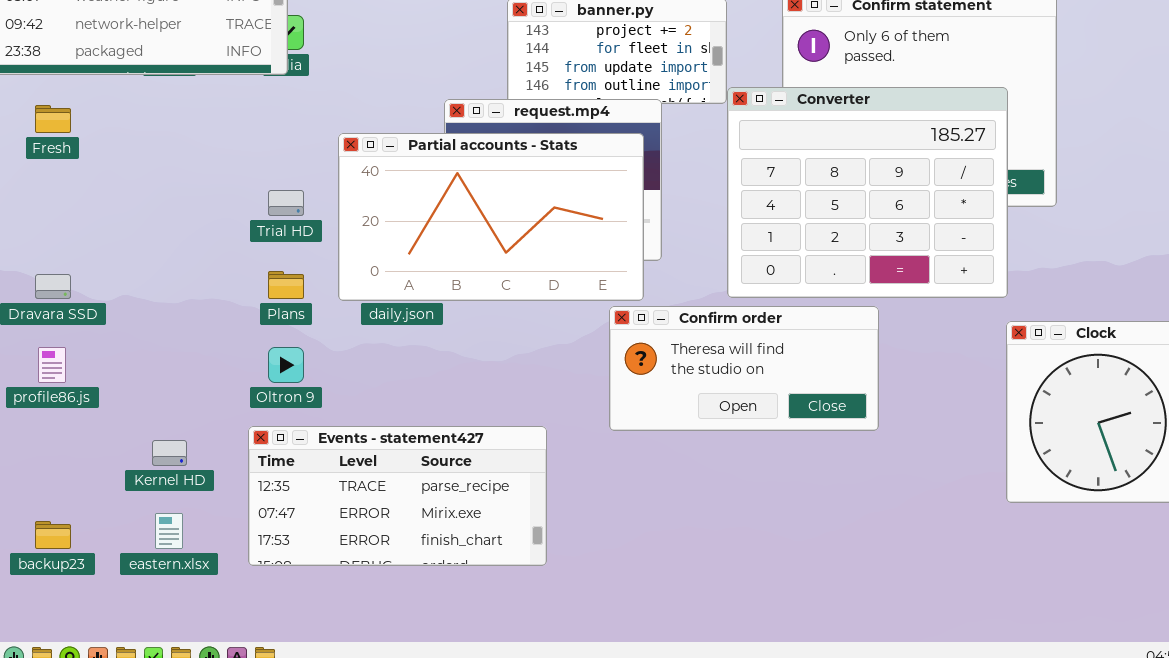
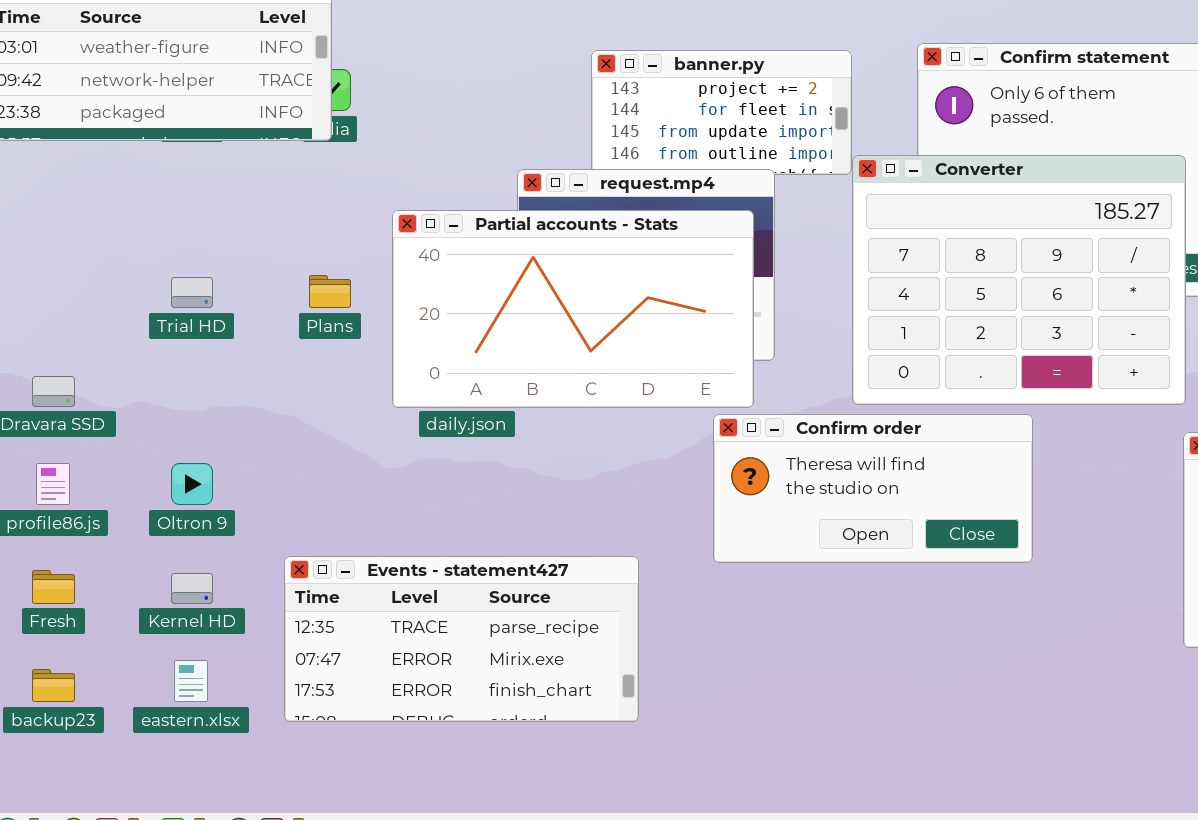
Fresh: [35,105,71,133] -> [32,570,75,604], moved
Trial HD: [268,190,304,216] -> [171,277,213,308], moved
Plans: [268,271,304,299] -> [309,275,351,308], moved
Oltron 9: [268,347,304,383] -> [171,463,213,505], moved

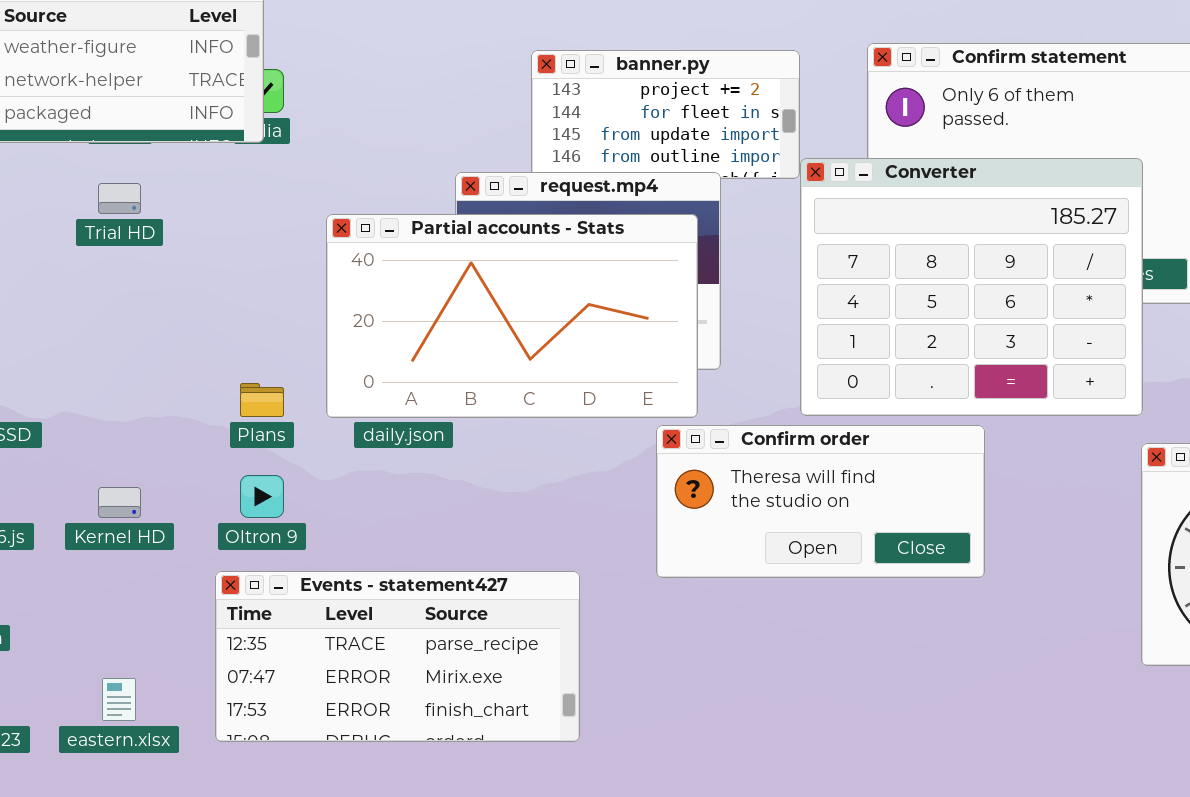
Plans: [309,275,351,308] -> [240,383,284,417], moved
Trial HD: [171,277,213,308] -> [98,183,141,214], moved
Oltron 9: [171,463,213,505] -> [240,475,284,518], moved
Kernel HD: [171,573,213,604] -> [98,487,141,518], moved

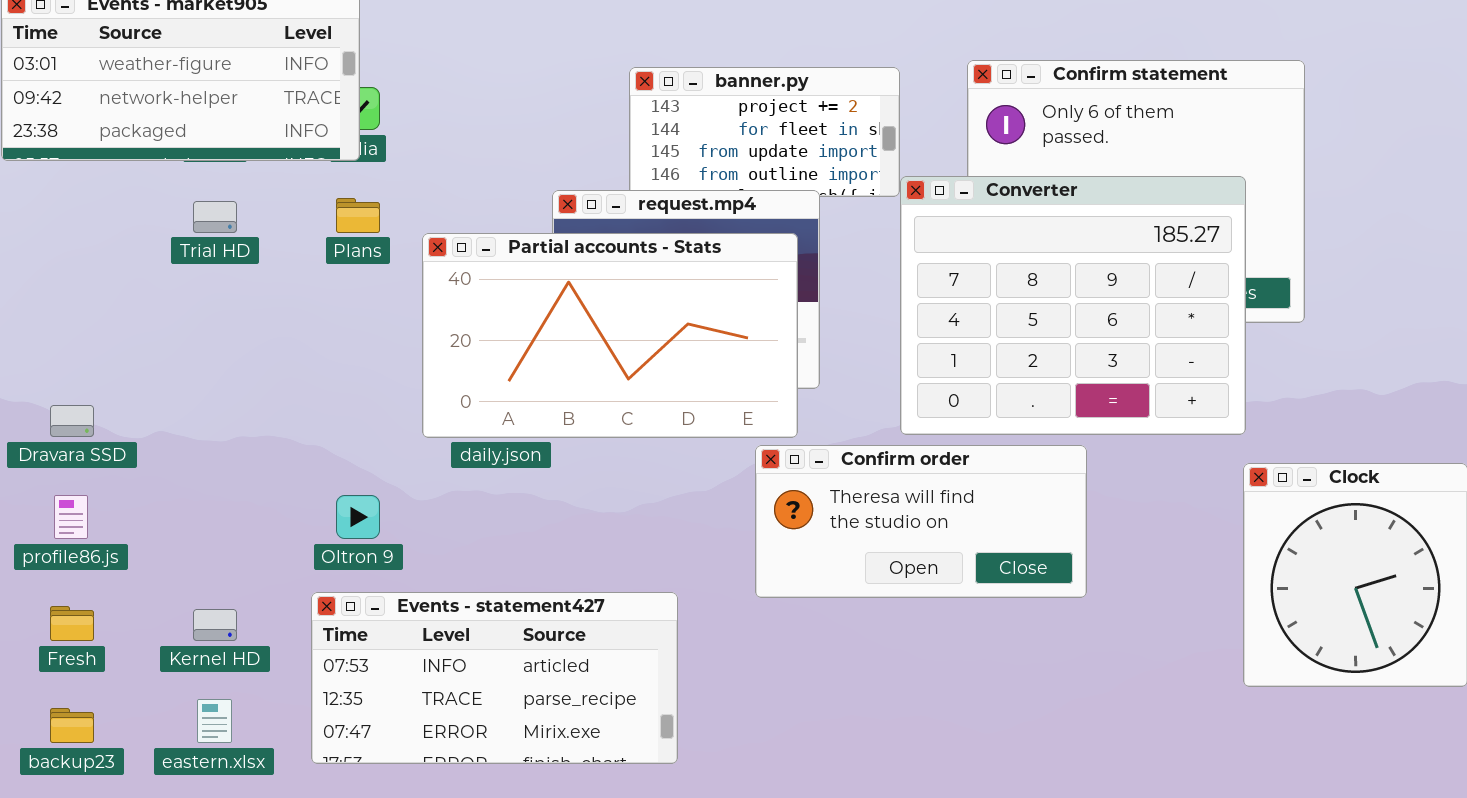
Plans: [240,383,284,417] -> [336,198,380,233], moved
Kernel HD: [98,487,141,518] -> [193,609,237,641], moved
Events - statement427: [215,571,580,742] -> [311,592,678,764], scrolled up 1 row

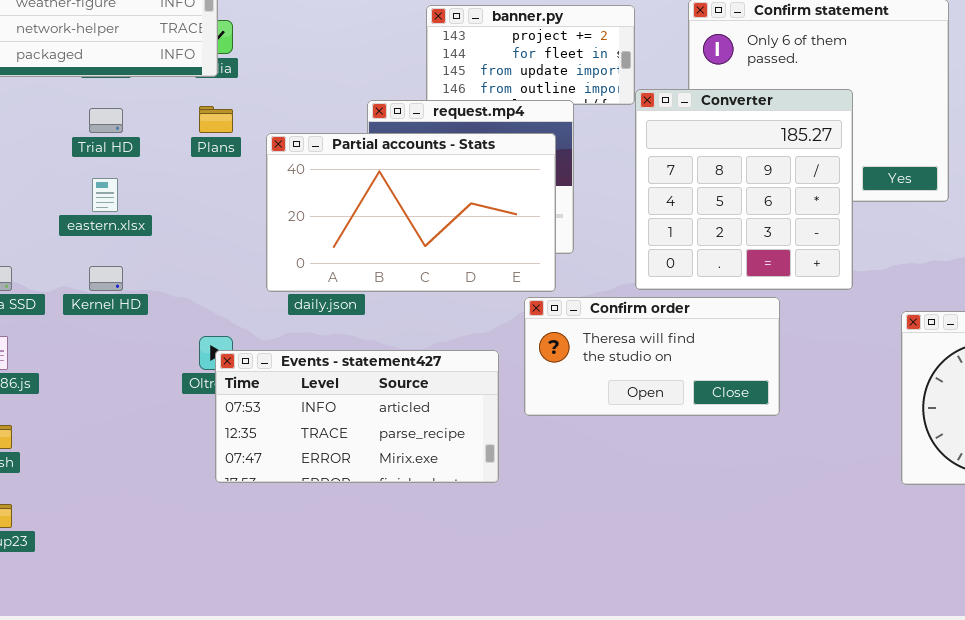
Converter: [900,176,1246,435] -> [635,89,853,290], resized
Events - statement427: [311,592,678,764] -> [215,350,499,483], moved
Kernel HD: [193,609,237,641] -> [89,266,123,291], moved
eastern.xlsx: [197,699,232,743] -> [92,178,118,212], moved

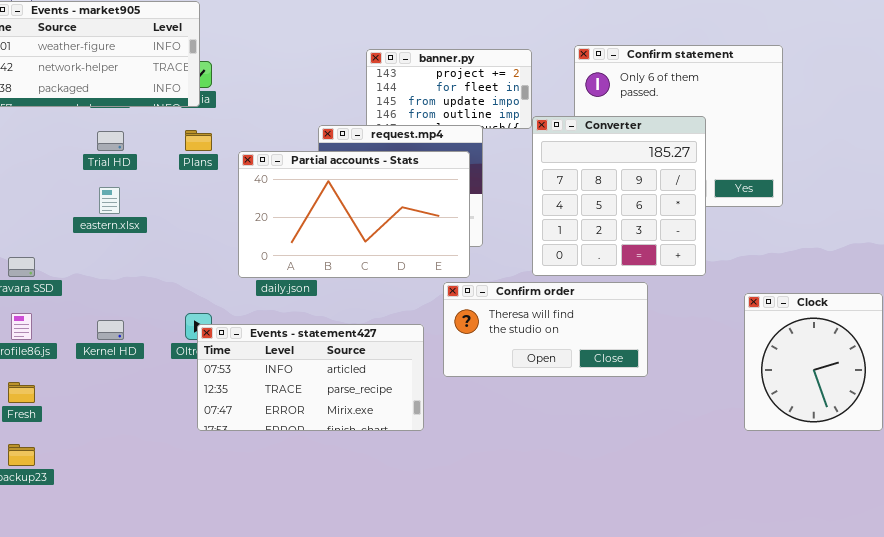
Kernel HD: [89,266,123,291] -> [97,320,124,340], moved

